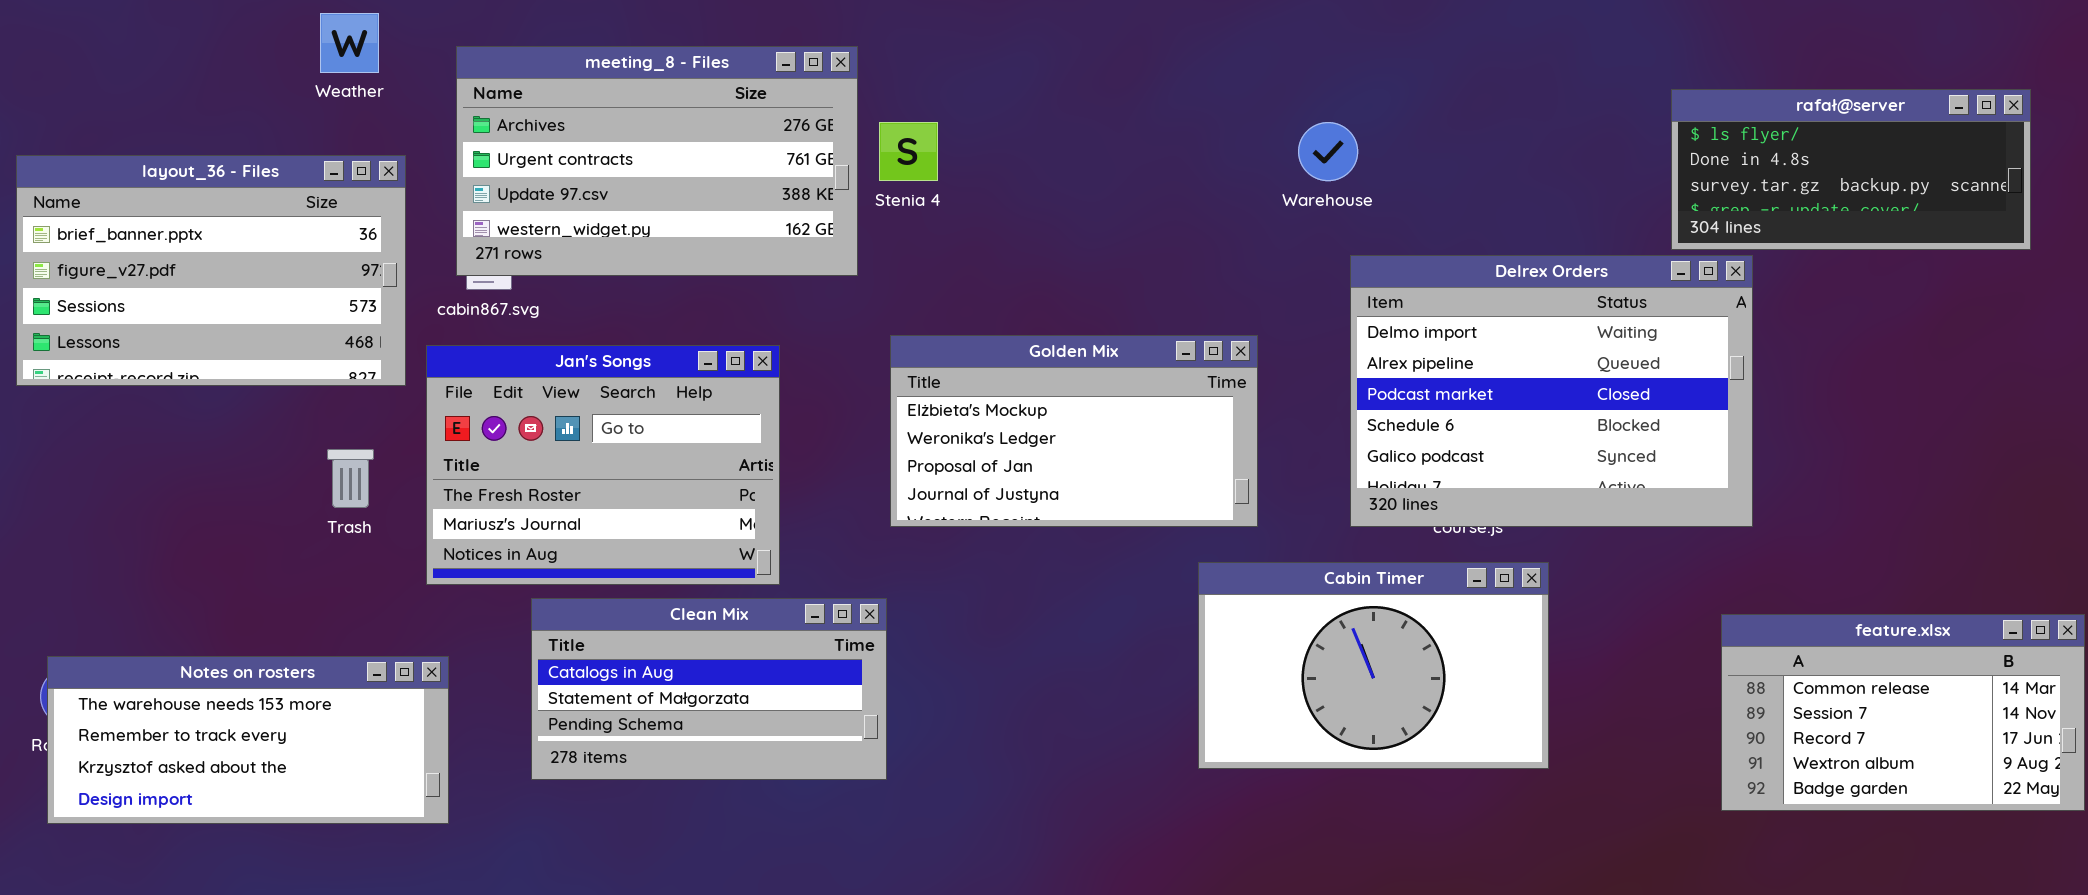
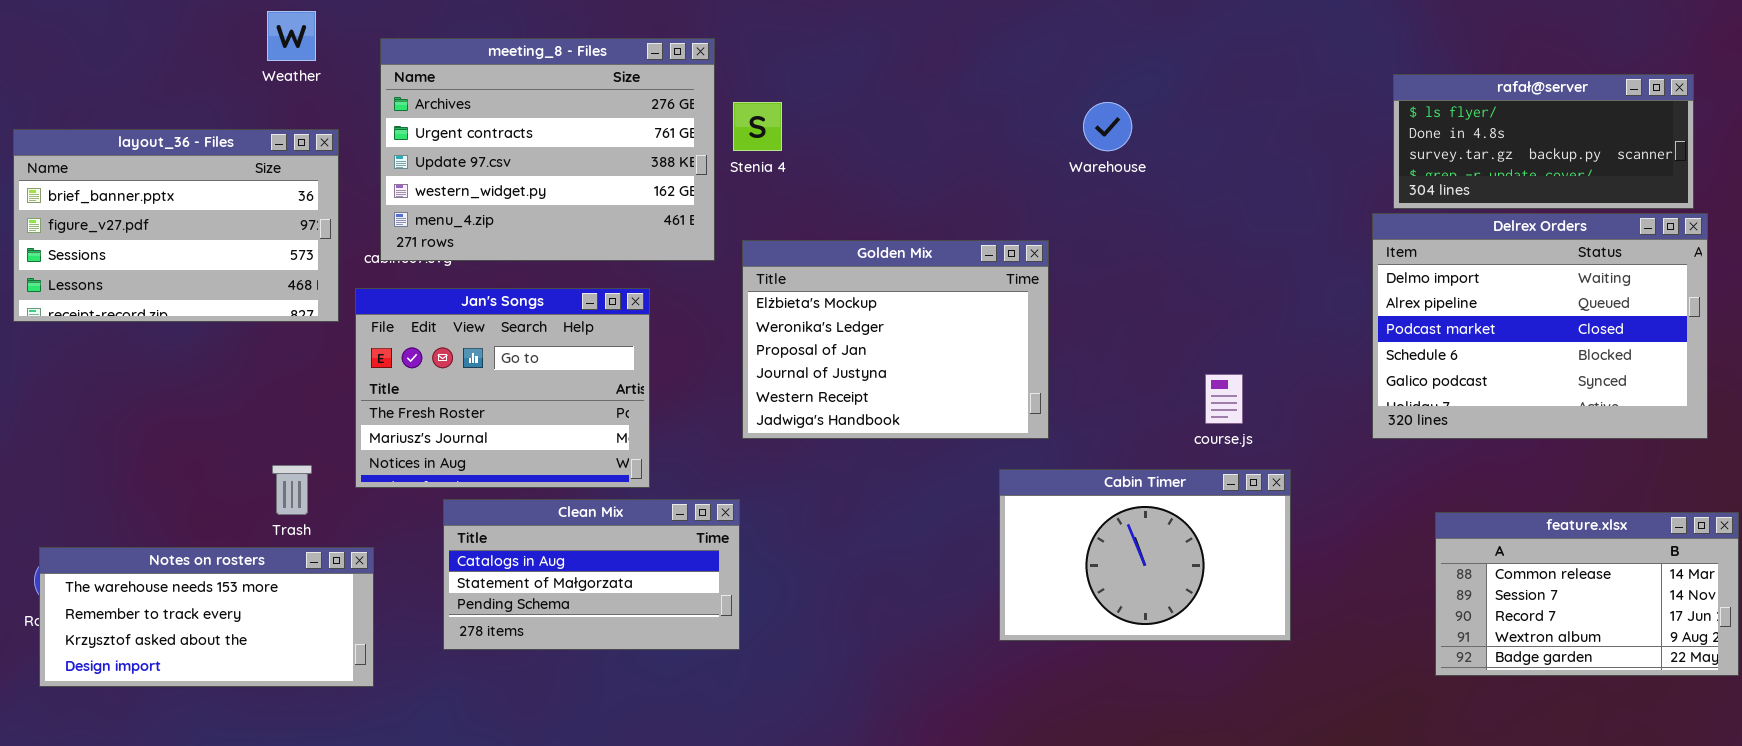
meeting_8 - Files: [456,46,858,276] -> [380,38,715,261], resized
Delrex Orders: [1350,255,1753,527] -> [1372,213,1708,439], moved
Golden Mix: [890,335,1258,527] -> [742,240,1049,439], resized
Trash: [327,449,374,508] -> [272,465,312,515], moved

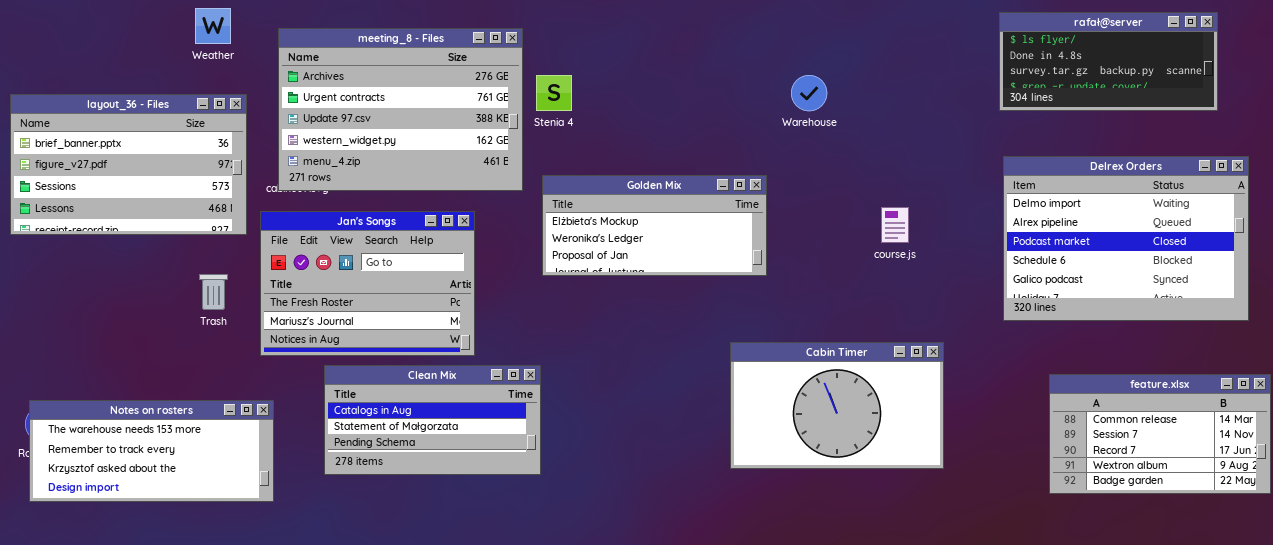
rafał@server: [1393,74,1694,209] -> [999,12,1218,111], moved
Golden Mix: [742,240,1049,439] -> [542,175,767,276], resized
course.js: [1205,374,1243,424] -> [881,207,909,243], moved
Trash: [272,465,312,515] -> [199,274,228,310], moved

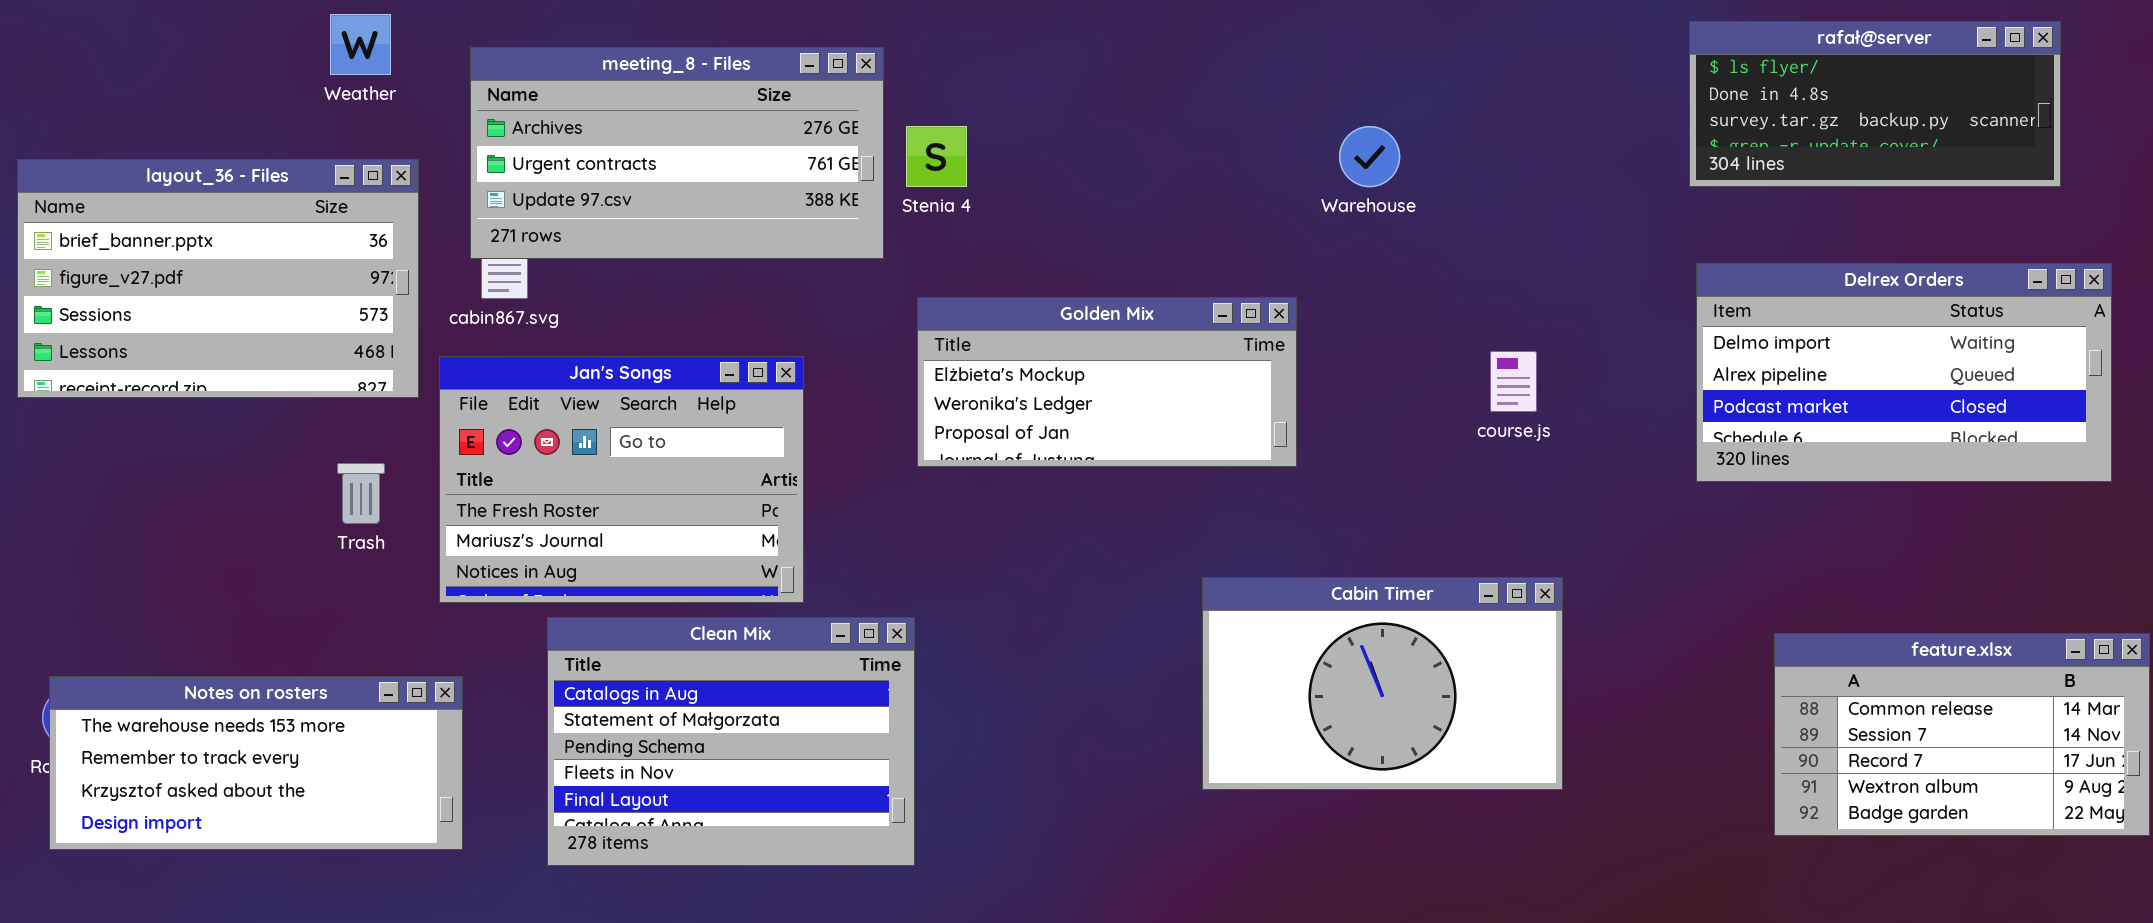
meeting_8 - Files: [278,28,523,191] -> [470,47,884,259], resized
Delrex Orders: [1003,156,1249,321] -> [1696,263,2112,482], resized
Cabin Timer: [730,342,944,469] -> [1202,577,1563,790], moved
Clean Mix: [324,365,541,475] -> [547,617,915,866], resized

